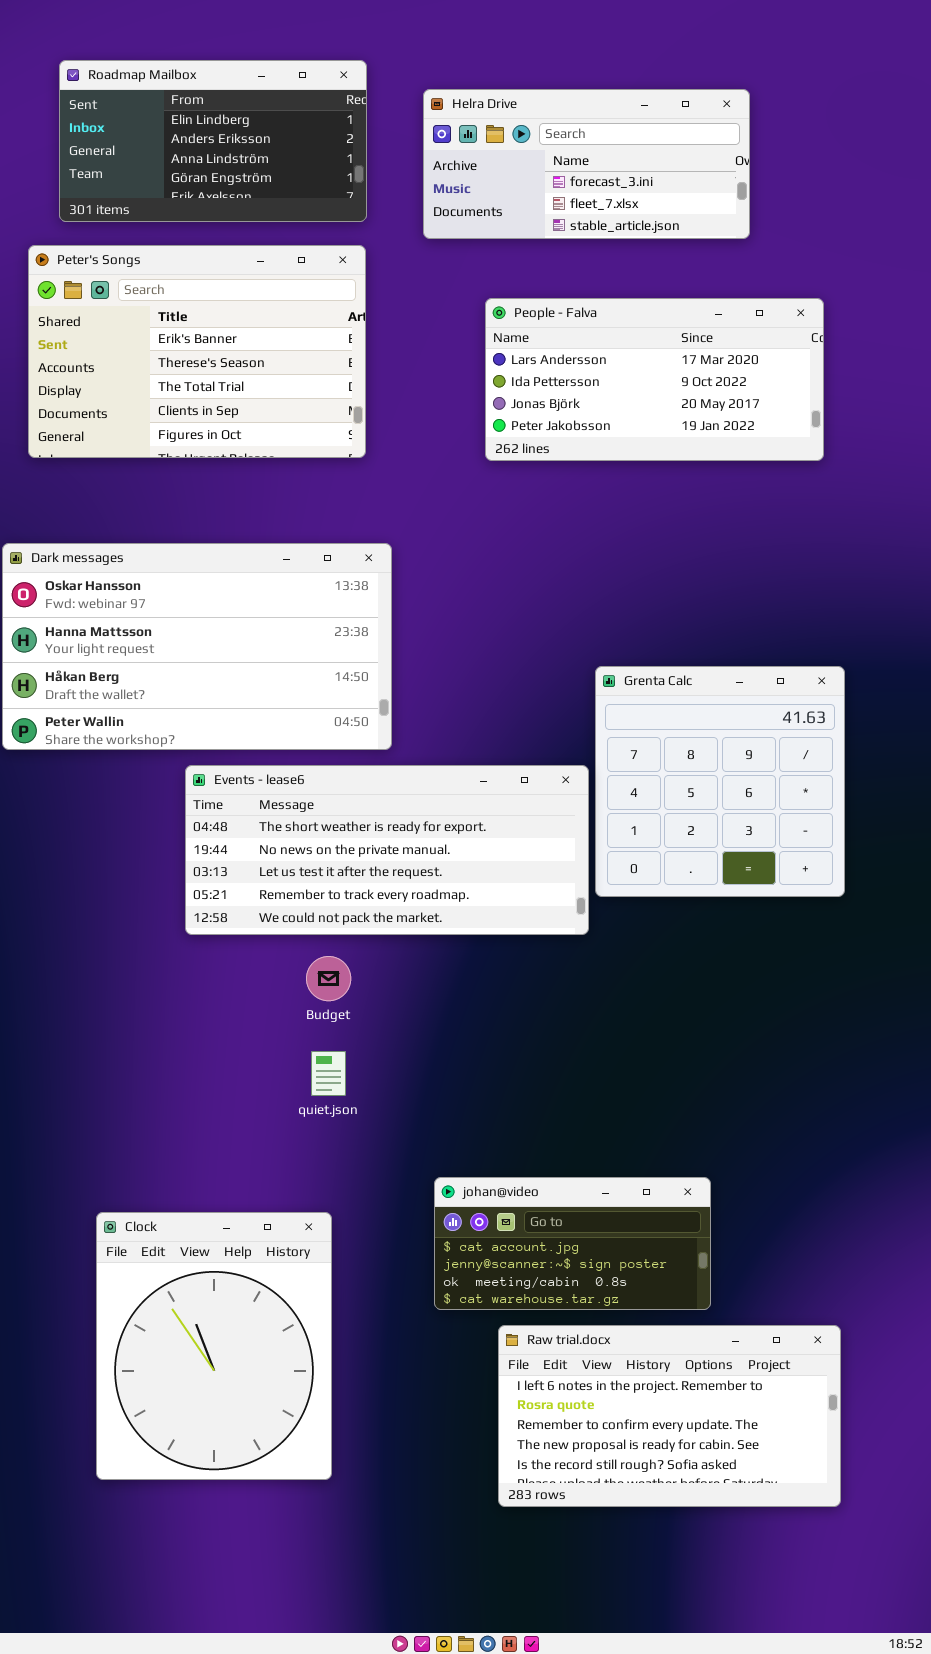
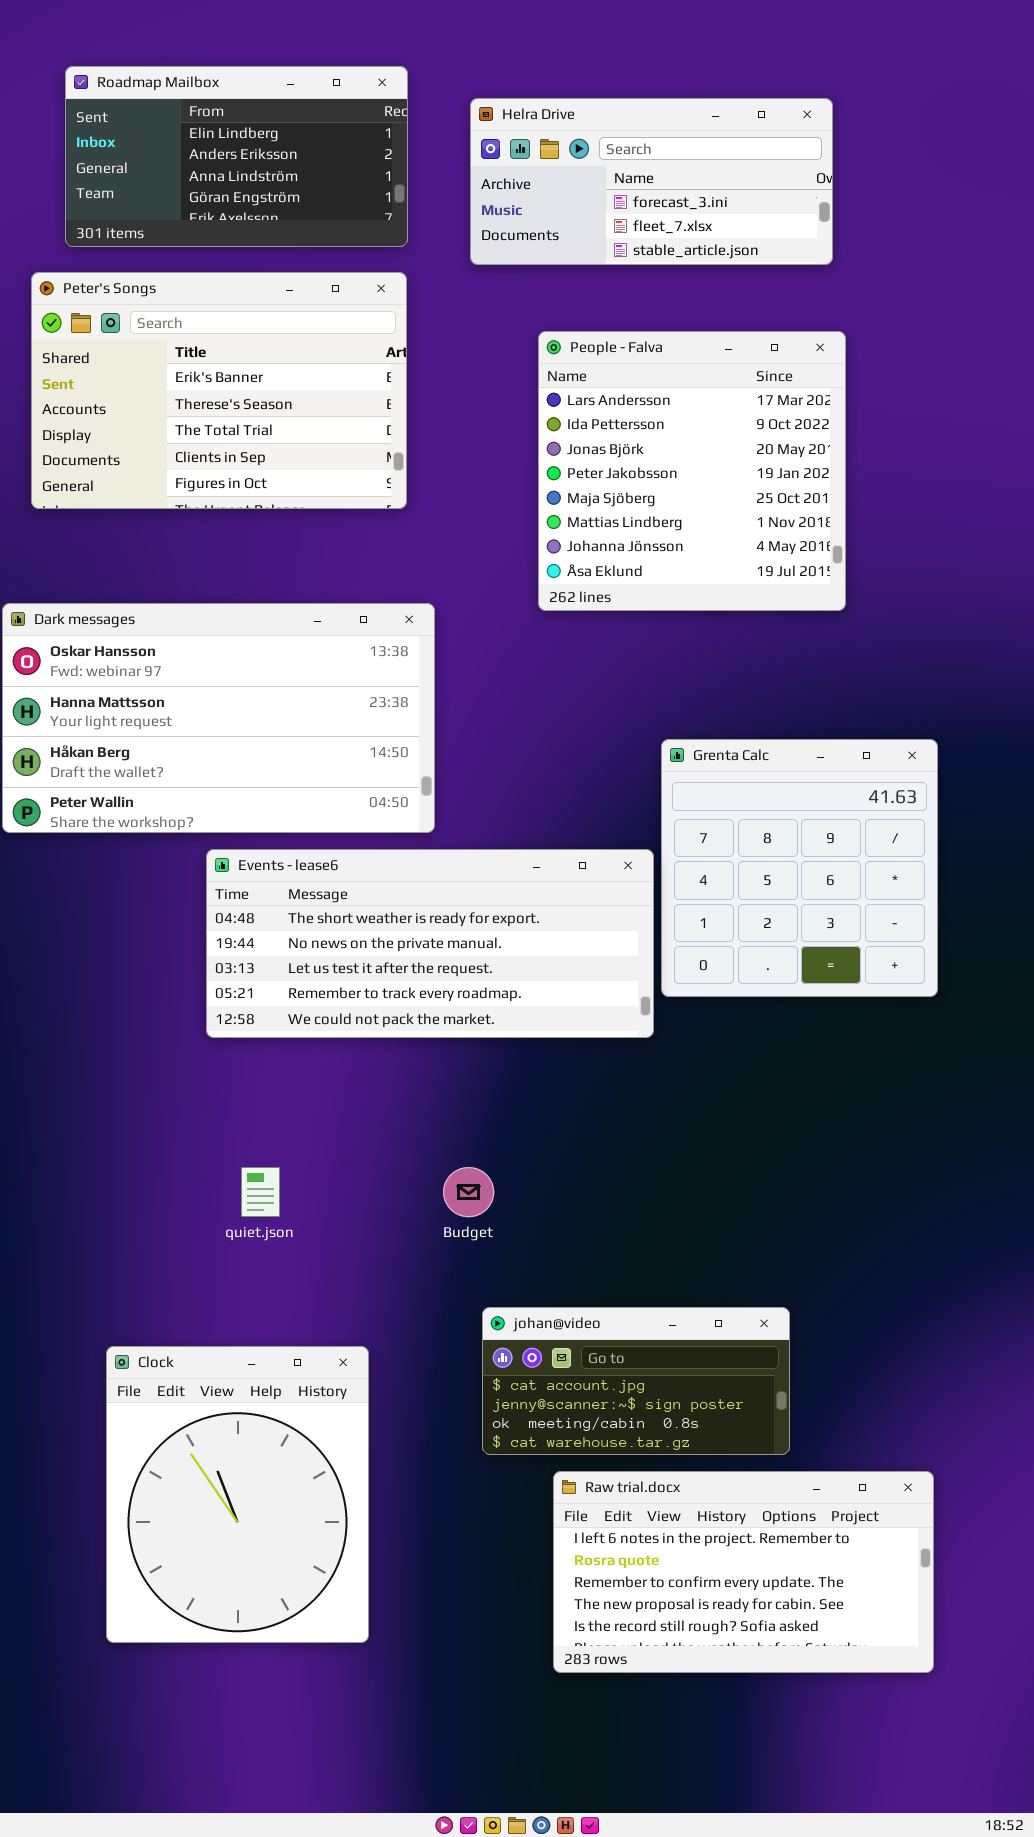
People - Falva: [485,298,824,461] -> [538,331,846,611], resized
Budget: [306,956,351,1001] -> [443,1167,494,1217], moved
quiet.json: [311,1051,346,1096] -> [241,1167,280,1217], moved

